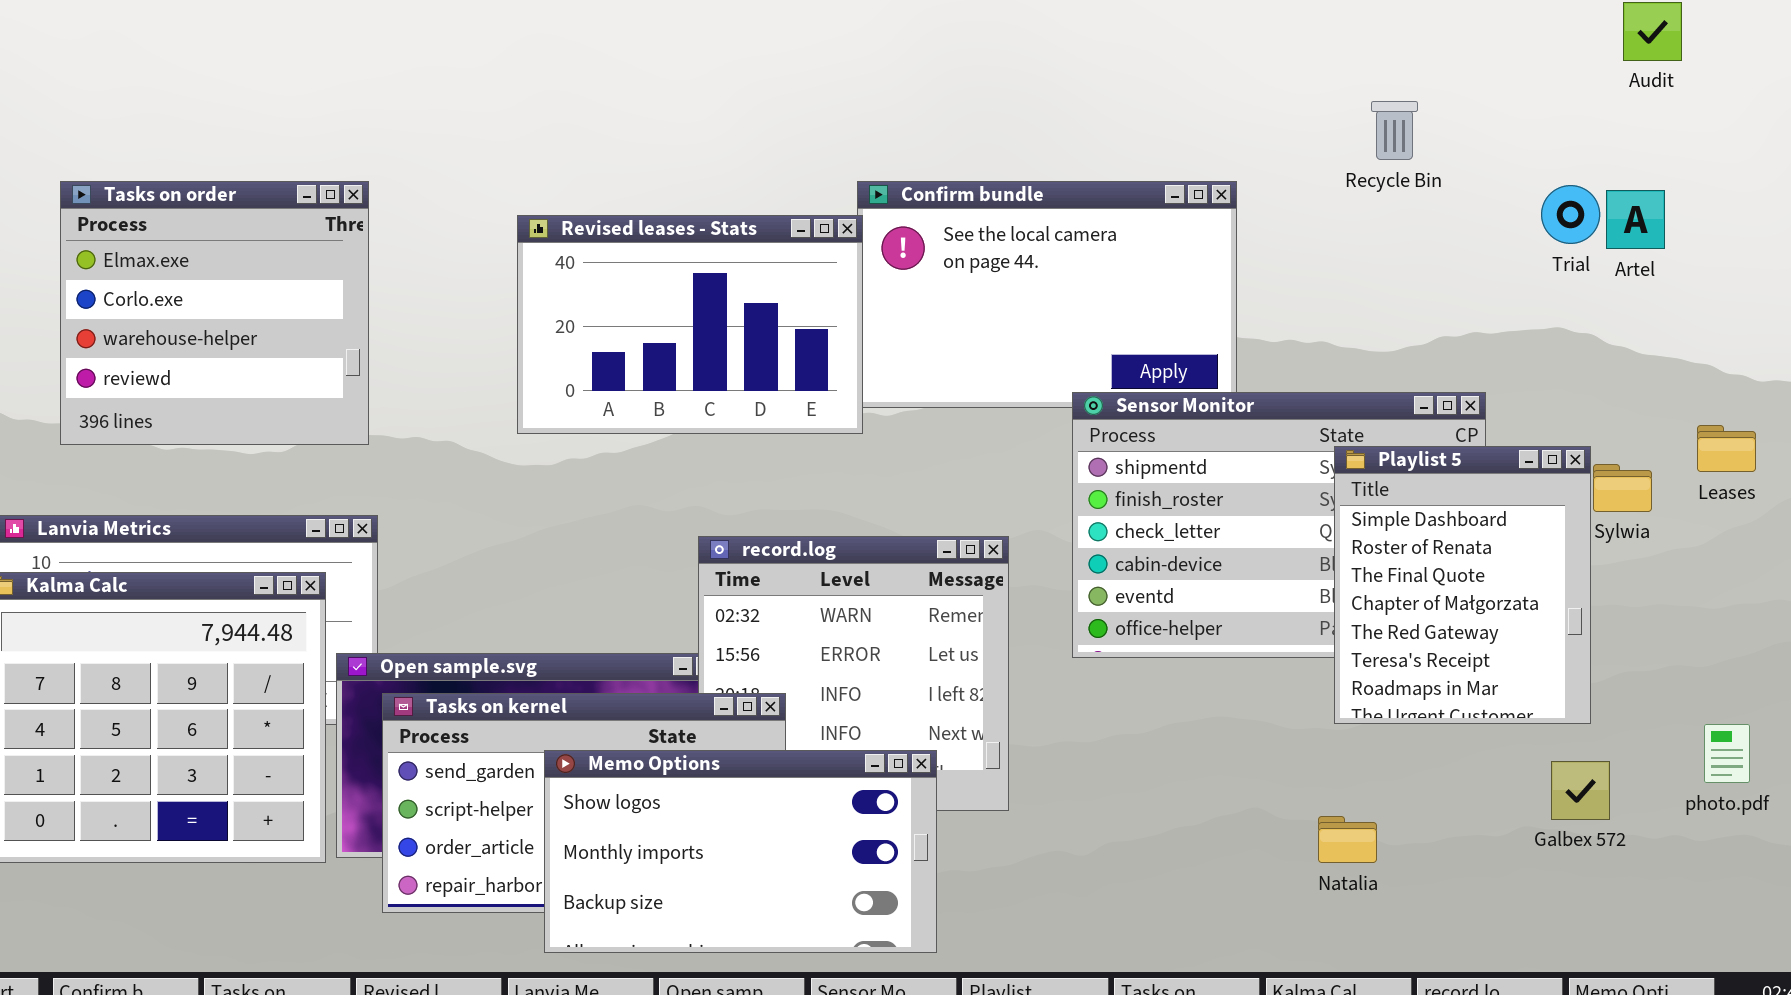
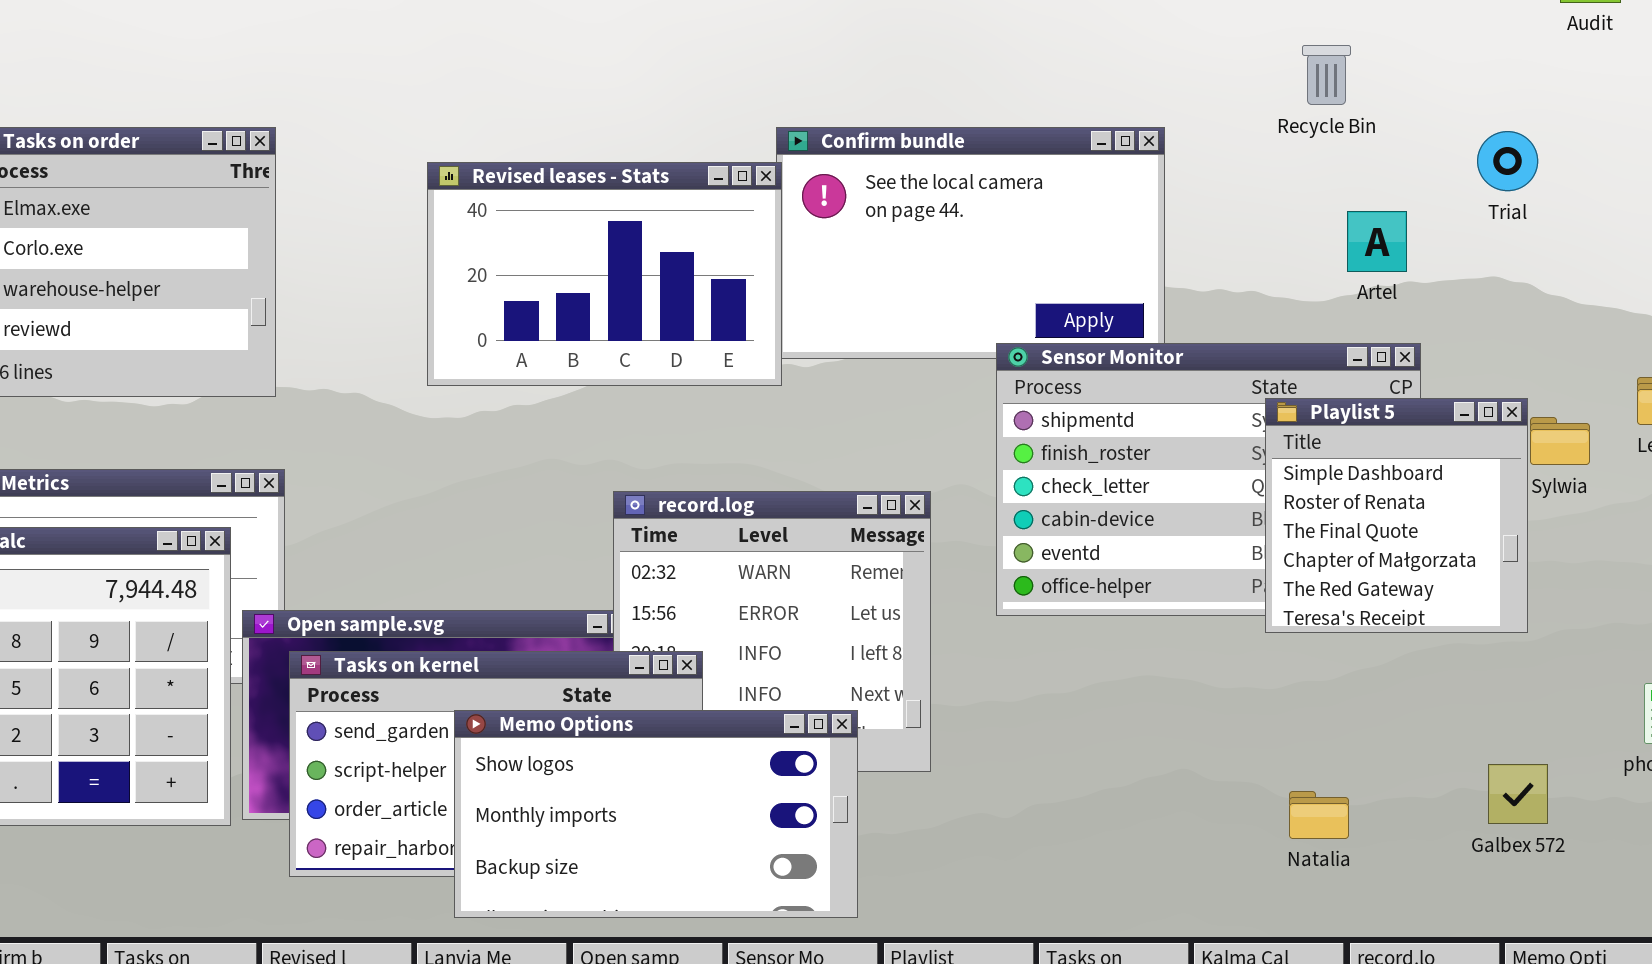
Artel: [1606,190,1665,249] -> [1347,211,1407,272], moved
Playlist 5: [1334,446,1591,724] -> [1265,398,1528,633], resized
Galbex 572: [1551,761,1610,820] -> [1488,764,1548,824], moved
Natalia: [1318,816,1377,863] -> [1289,791,1349,839], moved

